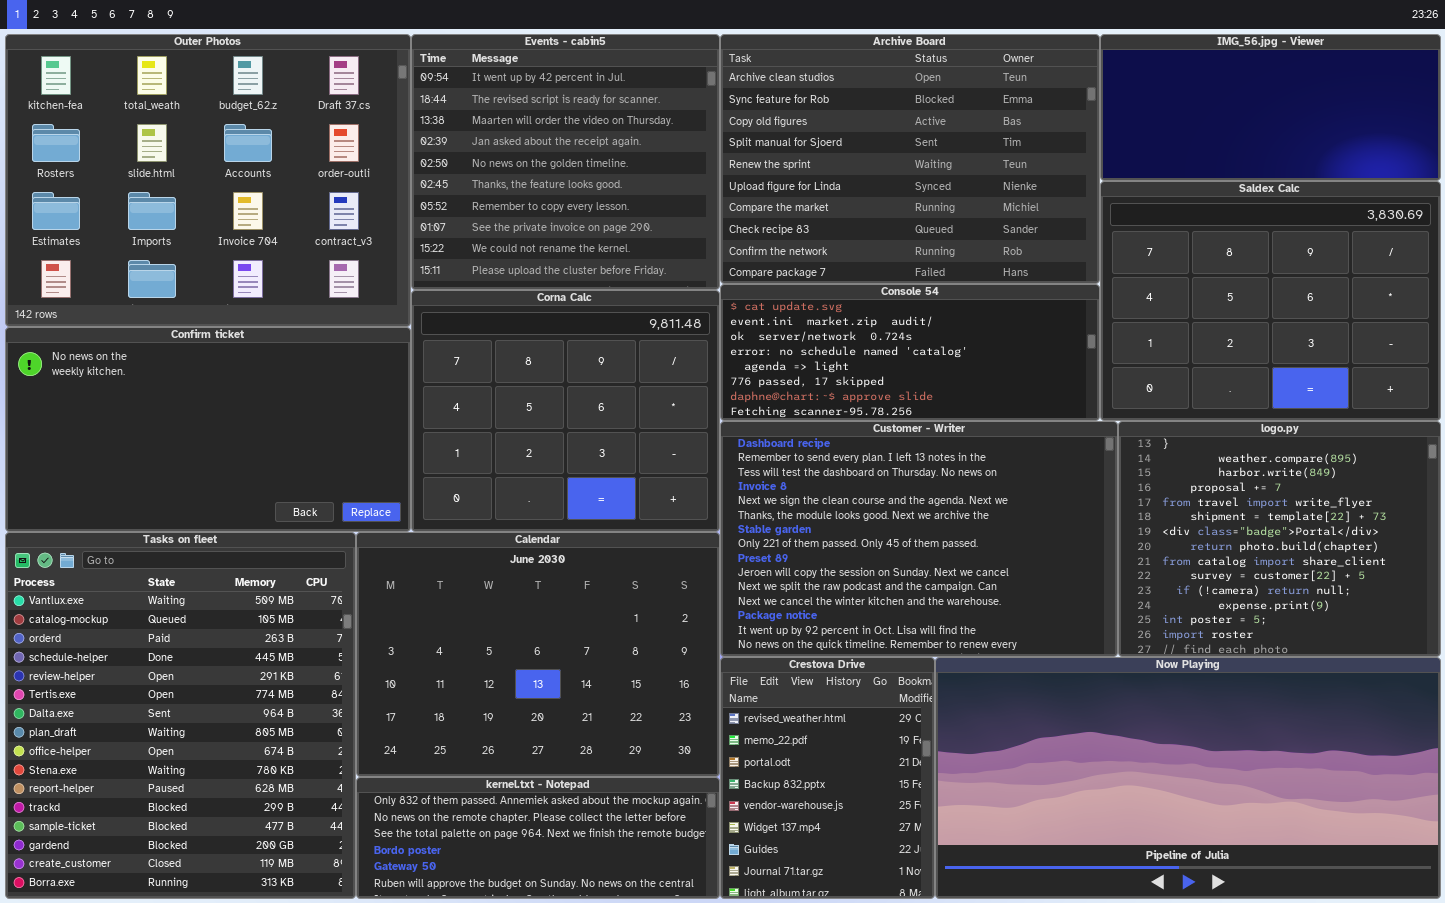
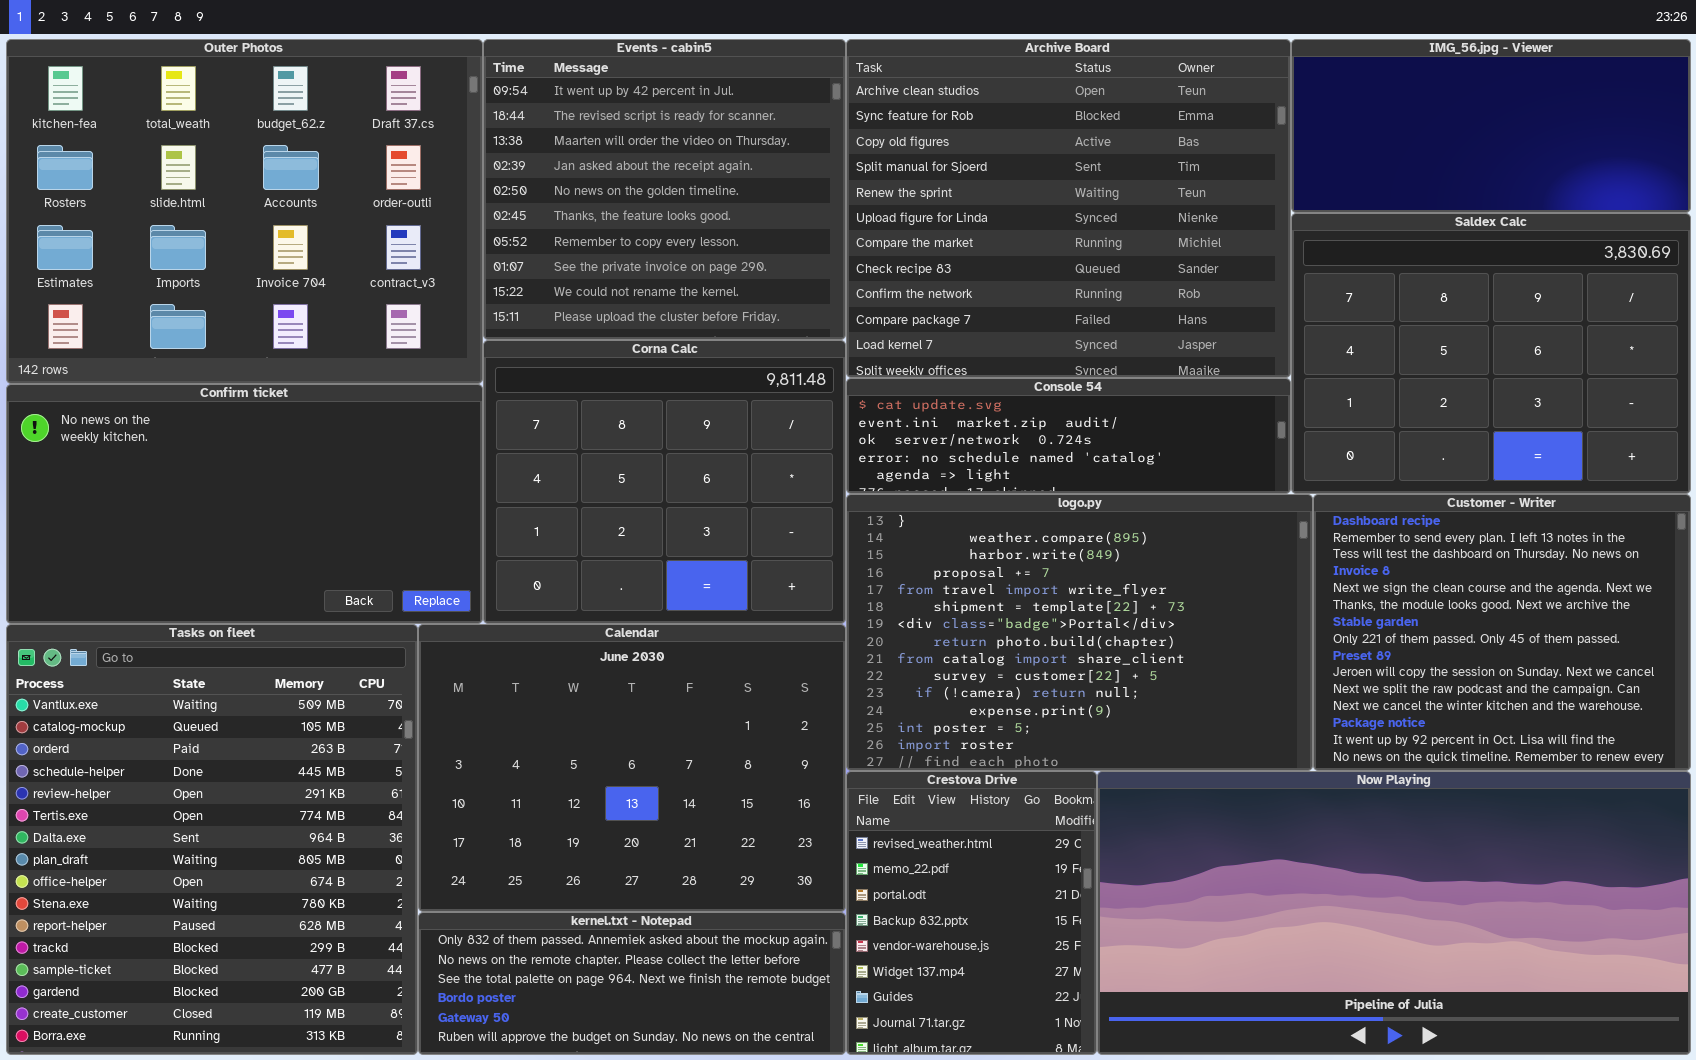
Archive Board: [720,34,1100,284] -> [846,39,1291,378], resized
Console 54: [720,284,1100,421] -> [846,378,1291,494], resized
Customer - Writer: [720,421,1118,657] -> [1313,494,1691,771], moved, resized
logo.py: [1118,421,1441,657] -> [846,494,1313,771], moved, resized

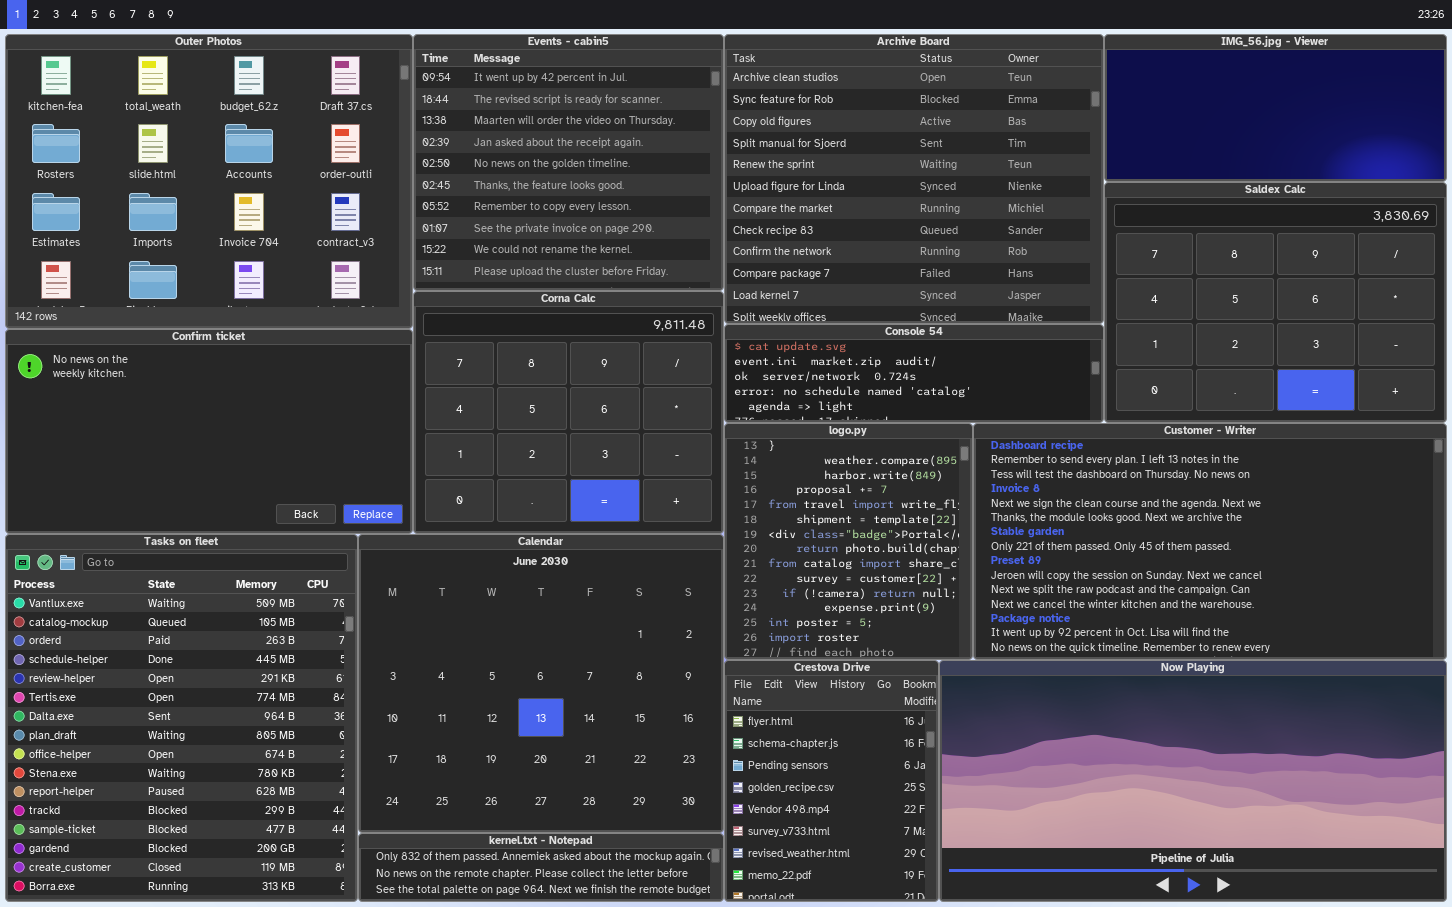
logo.py: [846,494,1313,771] -> [724,423,973,660], resized
Customer - Writer: [1313,494,1691,771] -> [973,423,1447,660], resized
Calendar: [418,624,846,912] -> [358,534,724,833], resized
Crestova Drive: [846,771,1097,1055] -> [724,660,939,902], scrolled up 6 rows
kernel.txt - Notepad: [418,912,846,1055] -> [358,833,724,902], resized

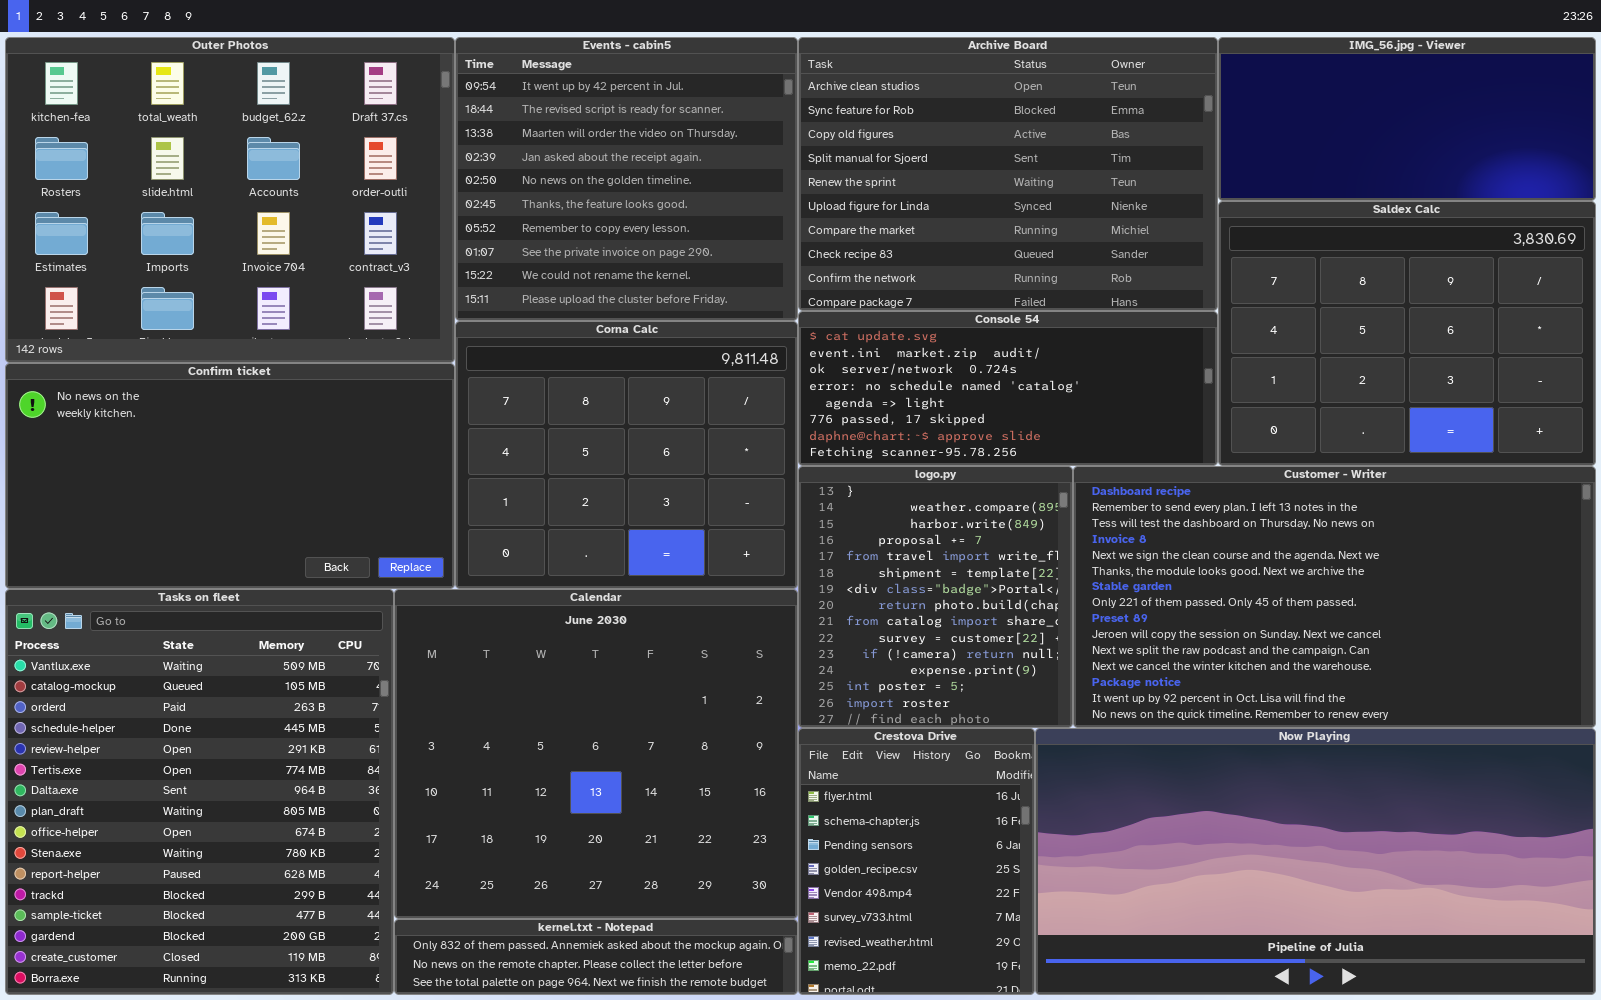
Archive Board: [724,34,1104,324] -> [798,37,1218,311], resized
Console 54: [724,324,1104,423] -> [798,311,1218,466], resized

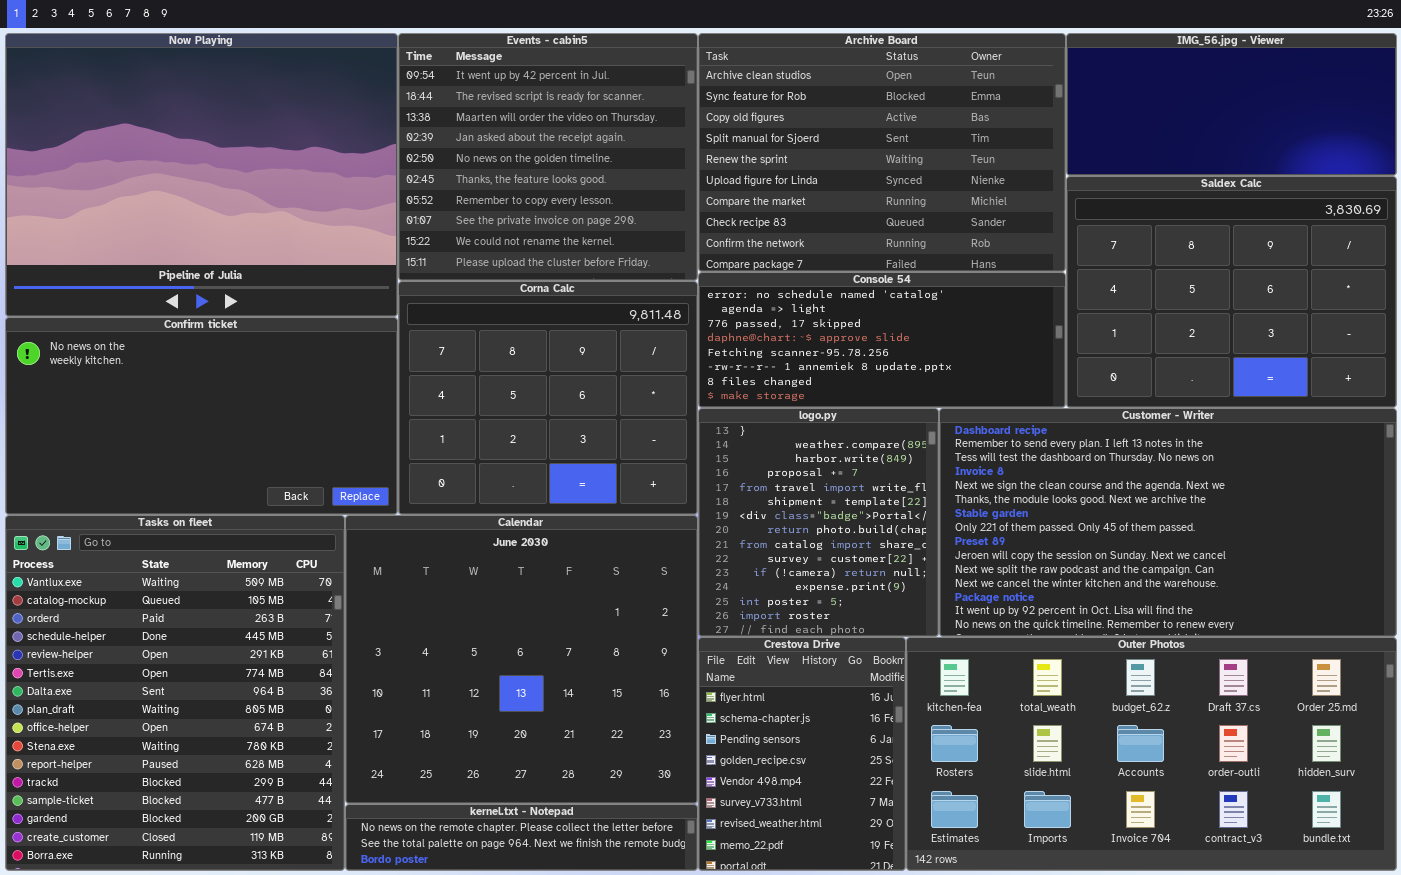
Outer Photos: [5,37,455,363] -> [906,637,1397,871], moved, resized
Console 54: [798,311,1218,466] -> [698,272,1066,408], scrolled down 3 rows
Now Playing: [1035,728,1596,995] -> [5,33,398,317], moved, resized
kernel.txt - Notepad: [394,919,798,995] -> [345,804,698,871], scrolled down 1 row

